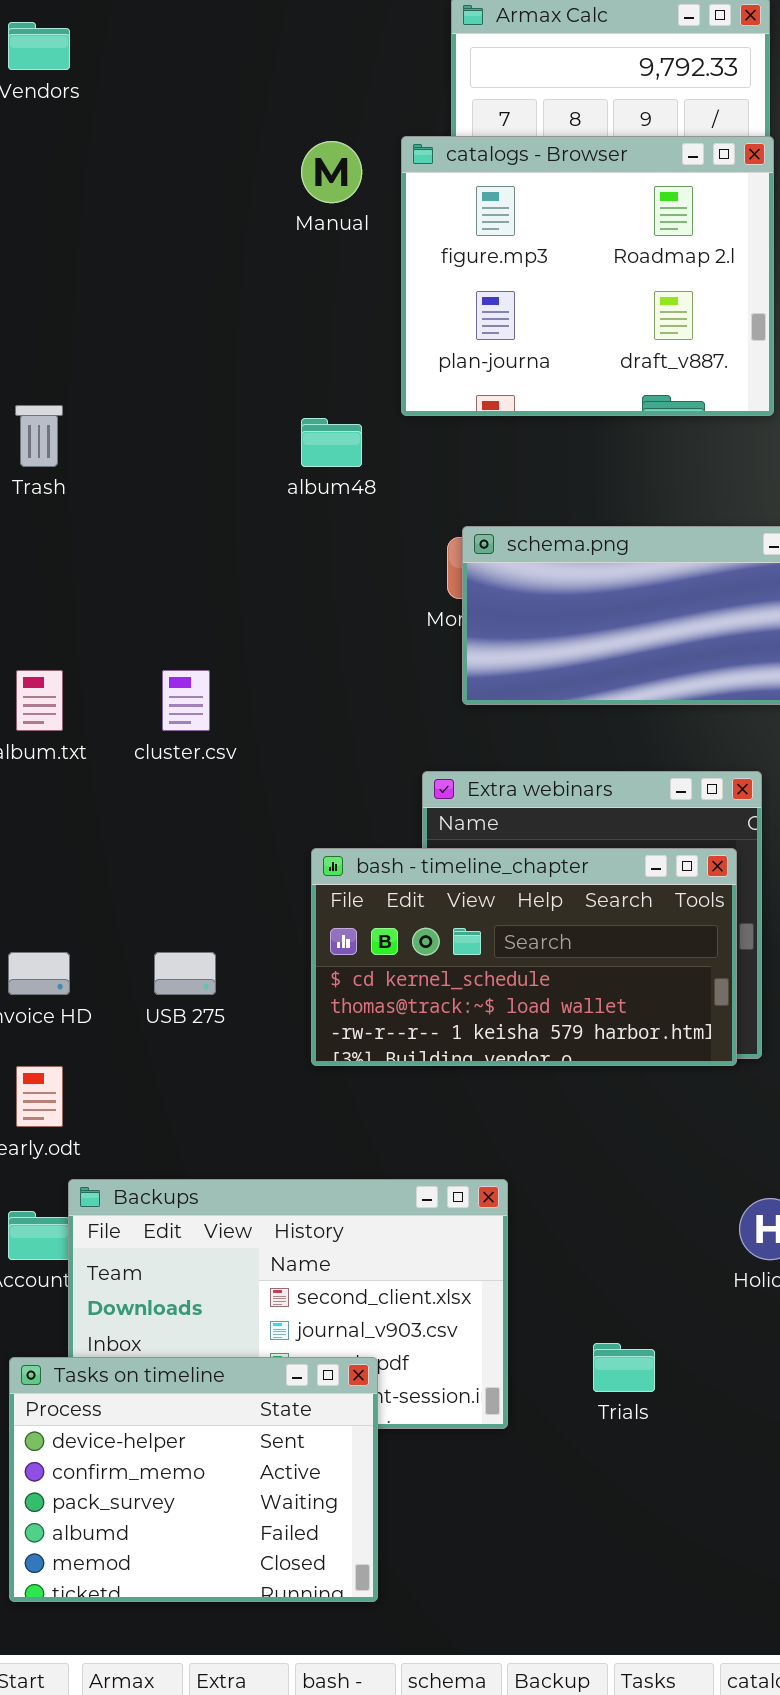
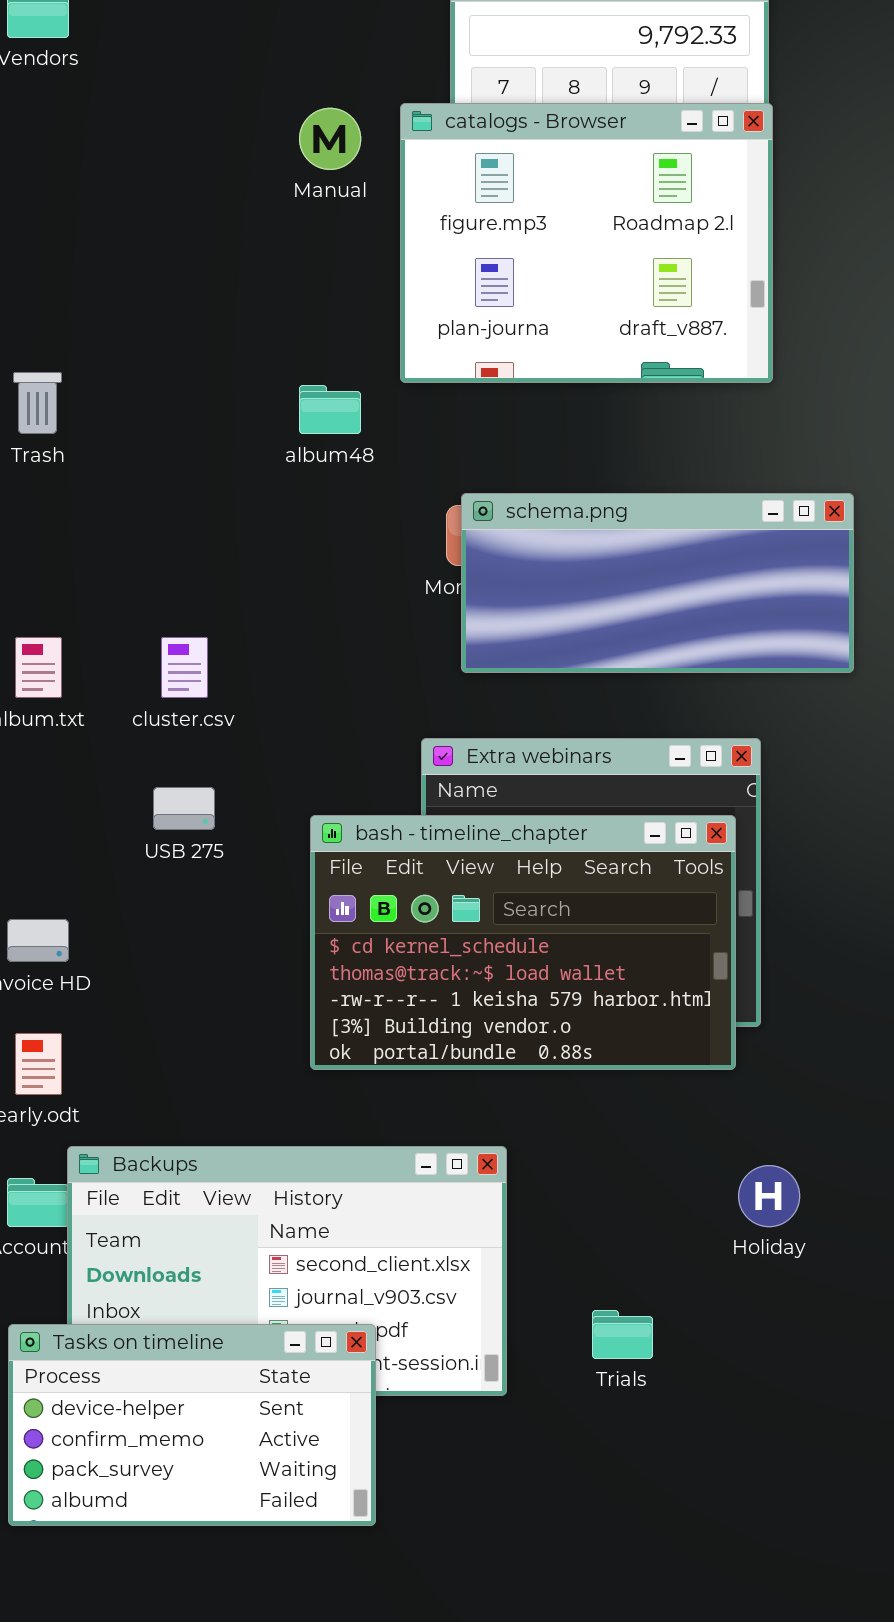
bash - timeline_chapter: [311,848,737,1066] -> [310,815,736,1070], resized
USB 275: [154,952,216,995] -> [153,787,215,830], moved
Tasks on timeline: [9,1357,378,1602] -> [8,1324,376,1526], resized

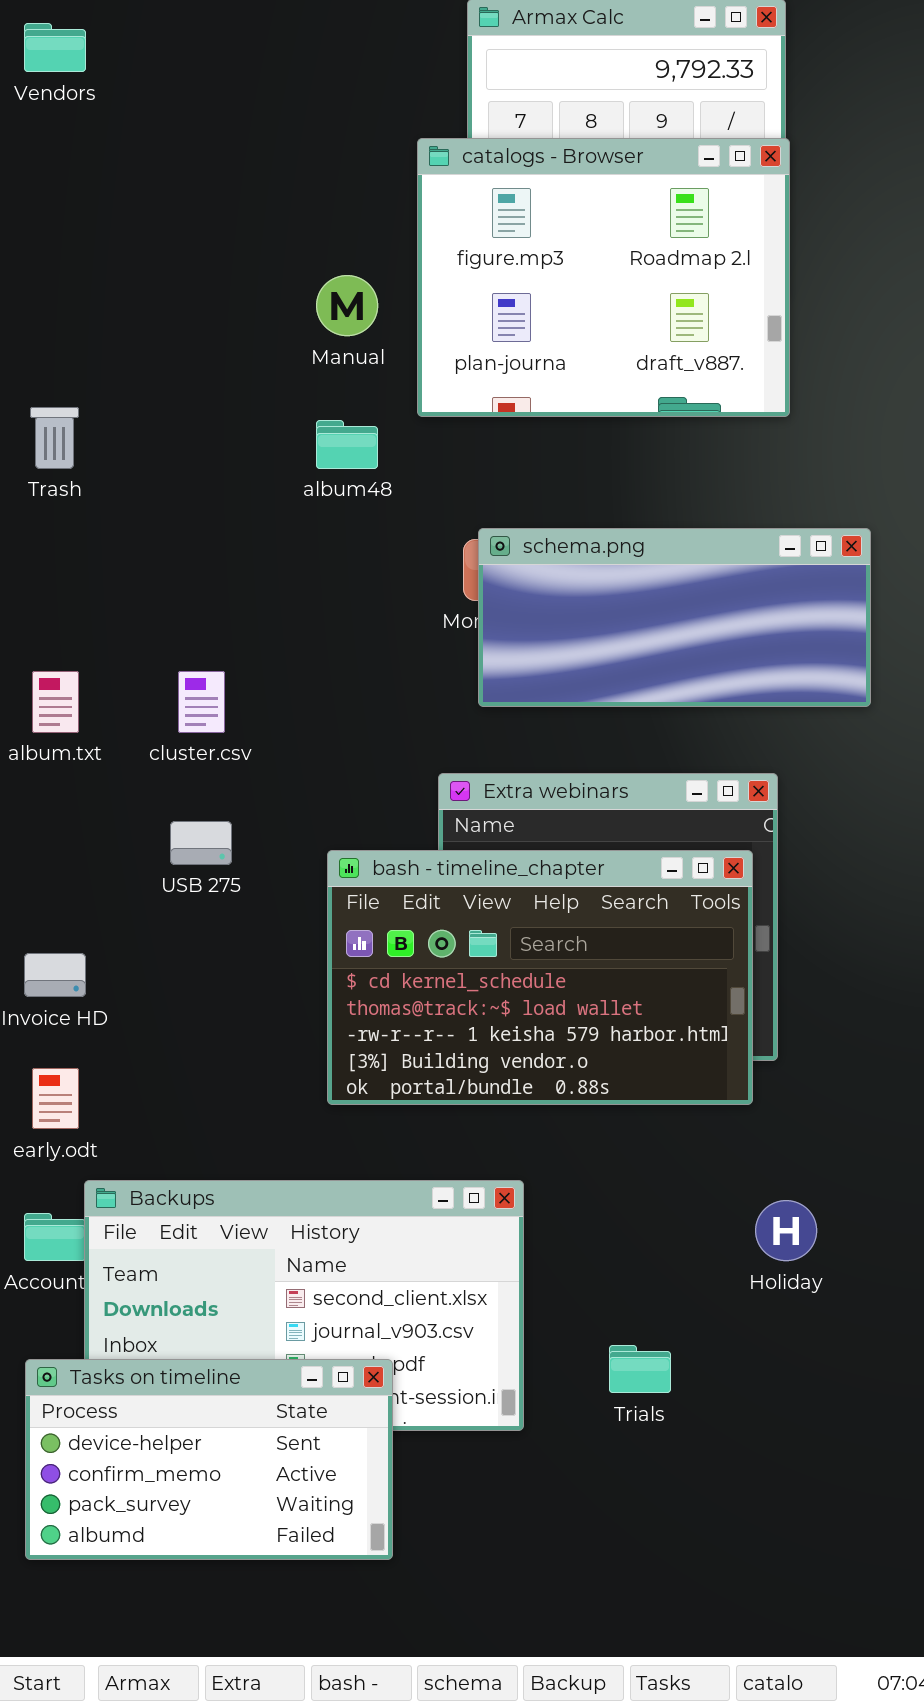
Manual: [299,108,361,170] -> [316,275,378,336], moved

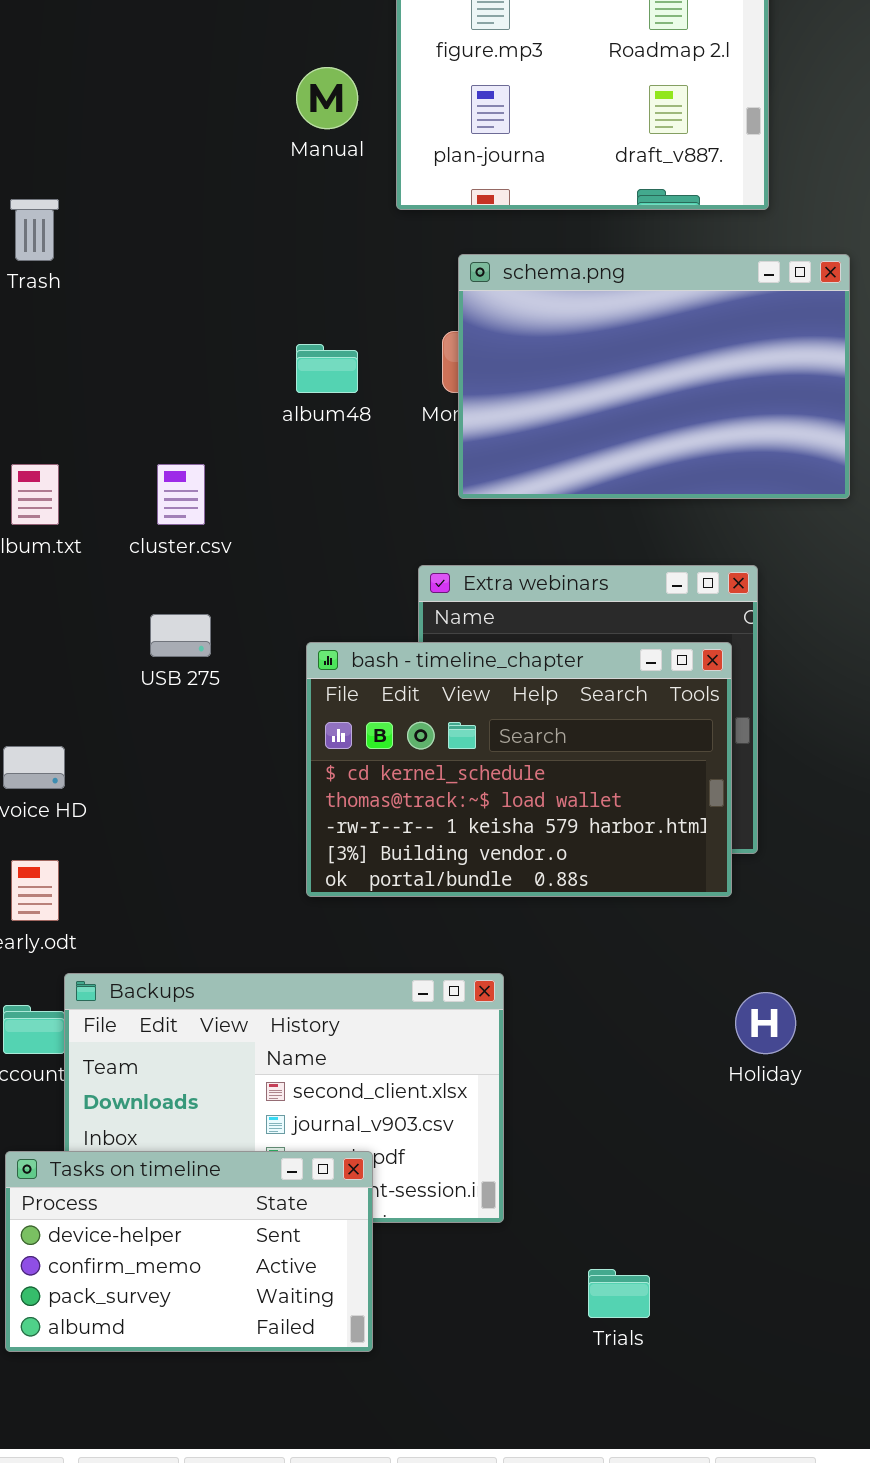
album48: [316,420,378,469] -> [296,344,358,393], moved
schema.png: [478,528,871,707] -> [458,254,850,499], resized
Trials: [609,1345,671,1393] -> [588,1269,650,1318], moved

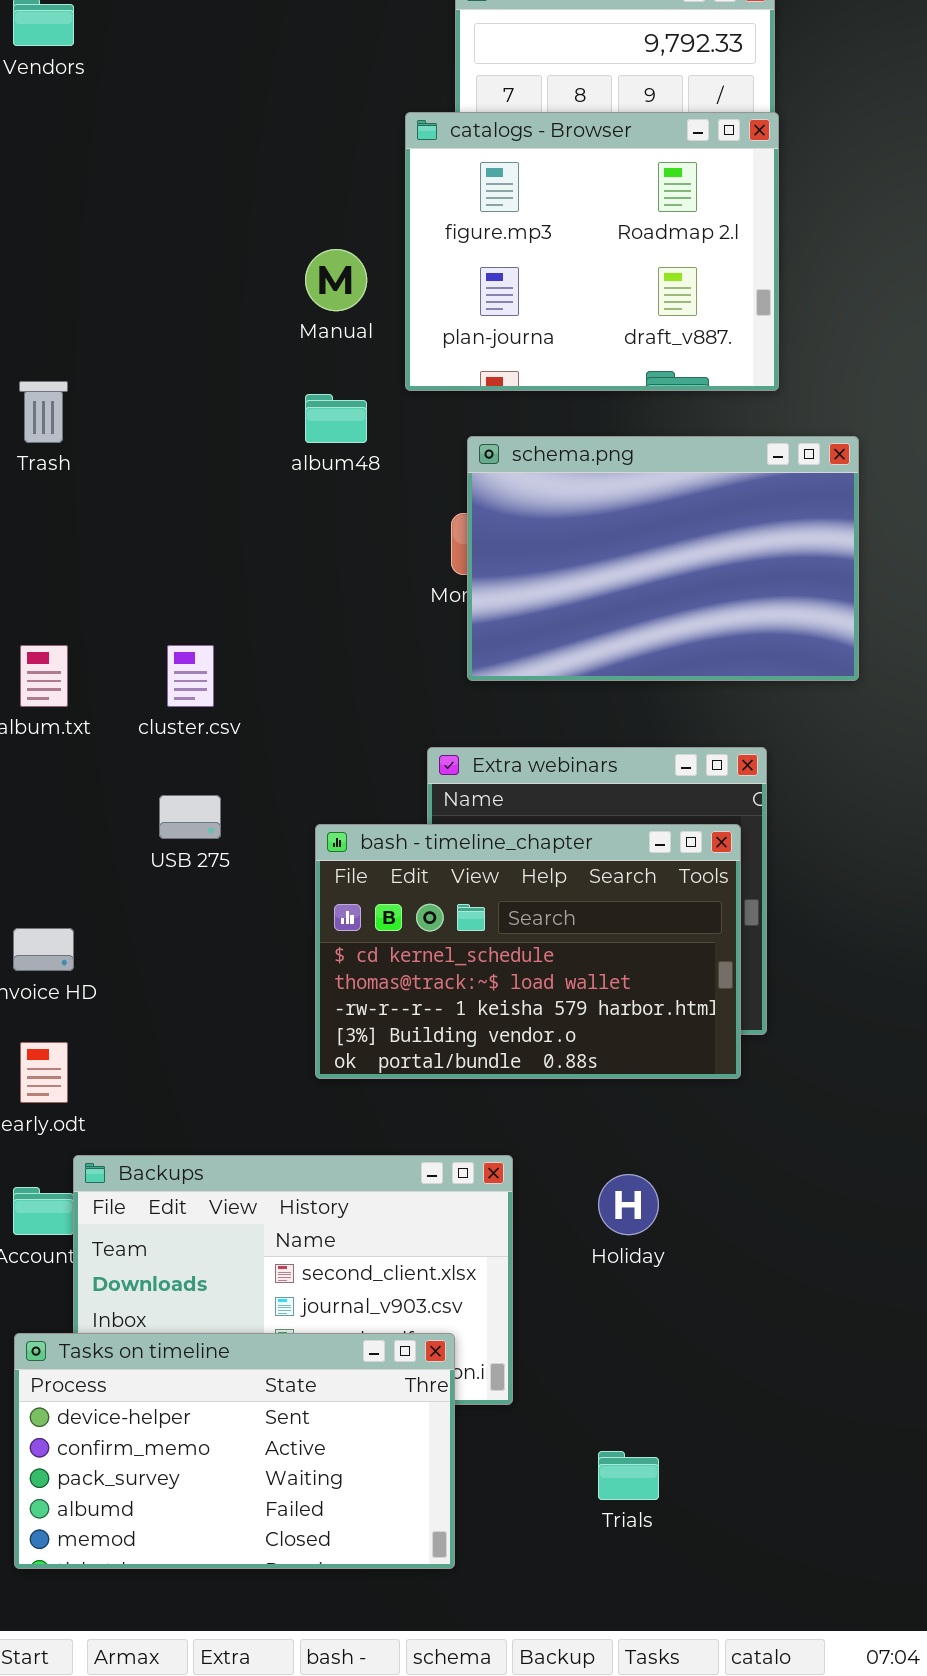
album48: [296,344,358,393] -> [305,394,367,443], moved
Holiday: [735,992,796,1054] -> [598,1174,659,1235], moved
Tasks on timeline: [5,1151,373,1352] -> [14,1333,455,1569], resized

